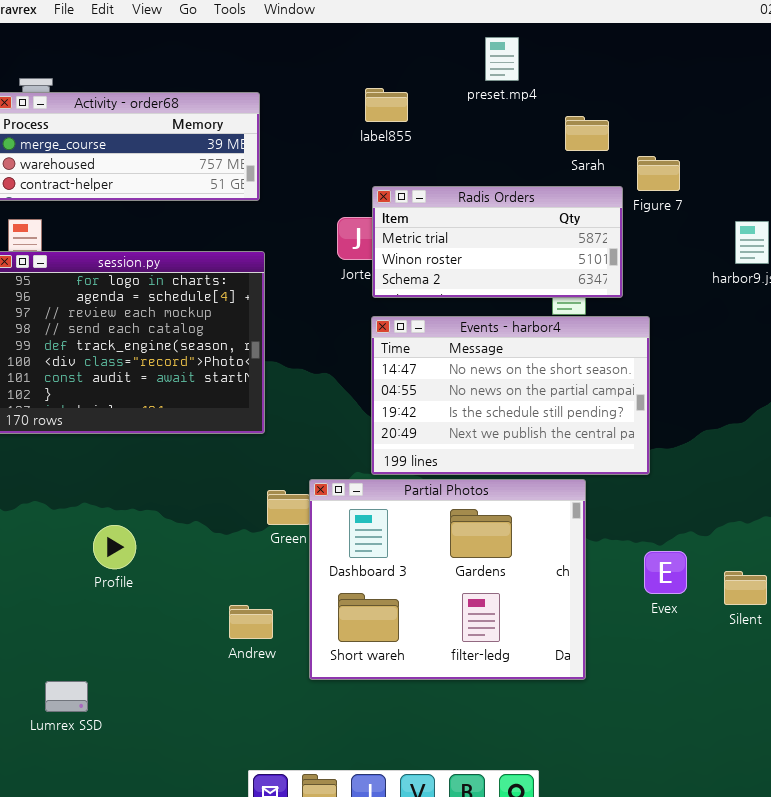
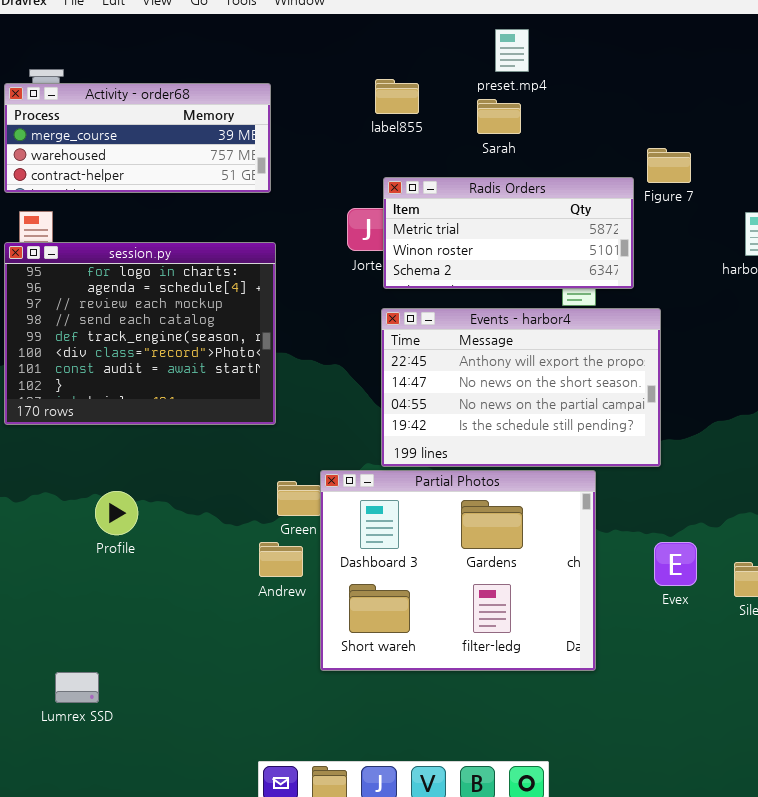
Sarah: [565,116,609,151] -> [477,99,521,134], moved
Events - harbor4: [371,316,650,475] -> [381,308,661,467], scrolled up 1 row
Profile: [93,525,136,569] -> [95,491,138,535], moved
Andrew: [229,605,273,639] -> [259,542,303,577], moved

